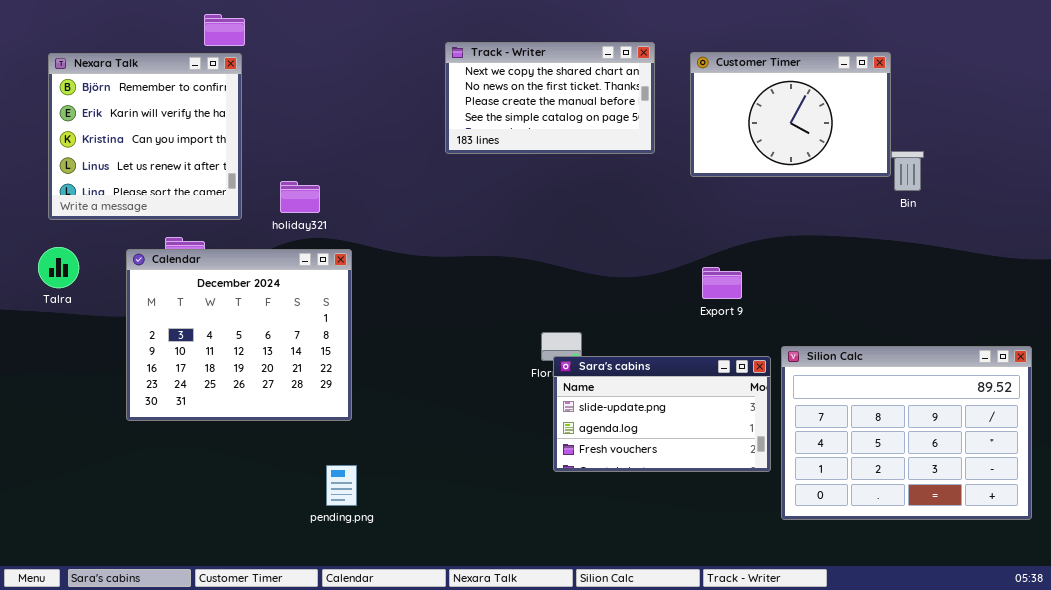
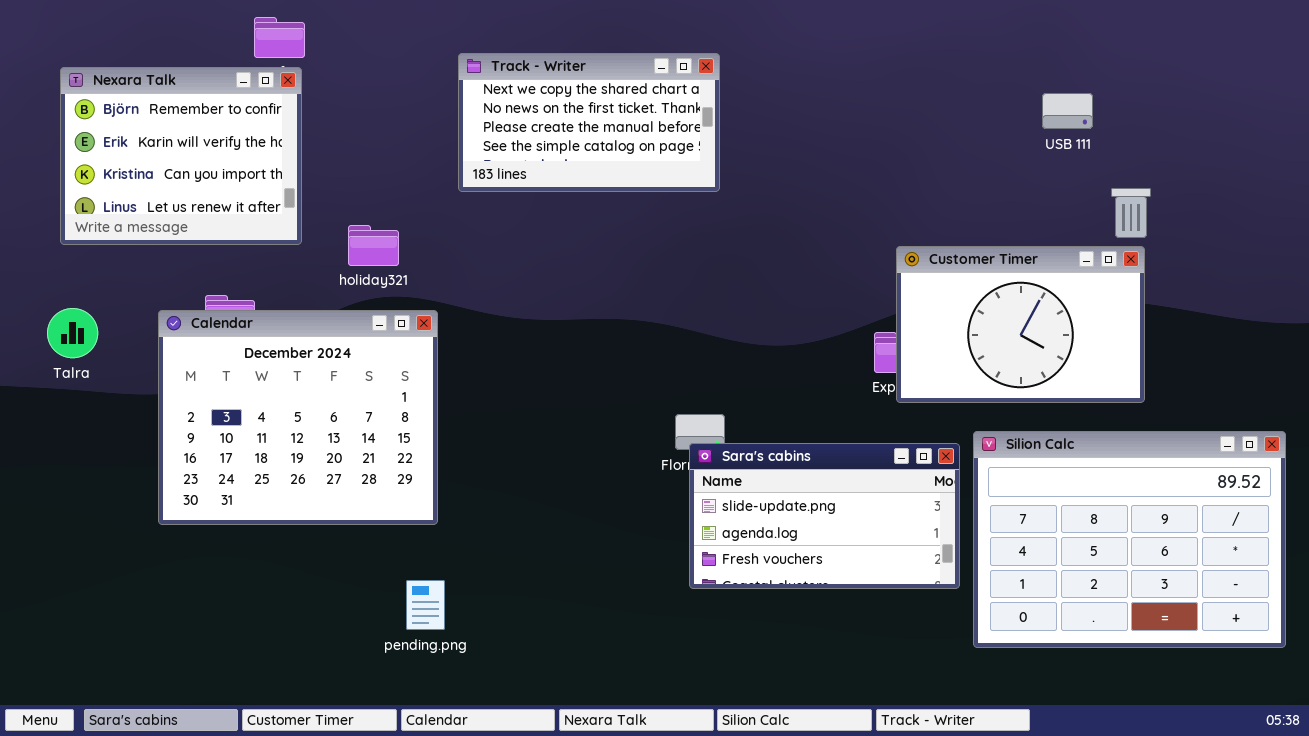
Track - Writer: [445,42,655,154] -> [458,53,720,192], moved
Customer Timer: [690,52,891,177] -> [896,246,1145,403], moved
Nexara Talk: [48,53,242,220] -> [60,67,302,245], resized

